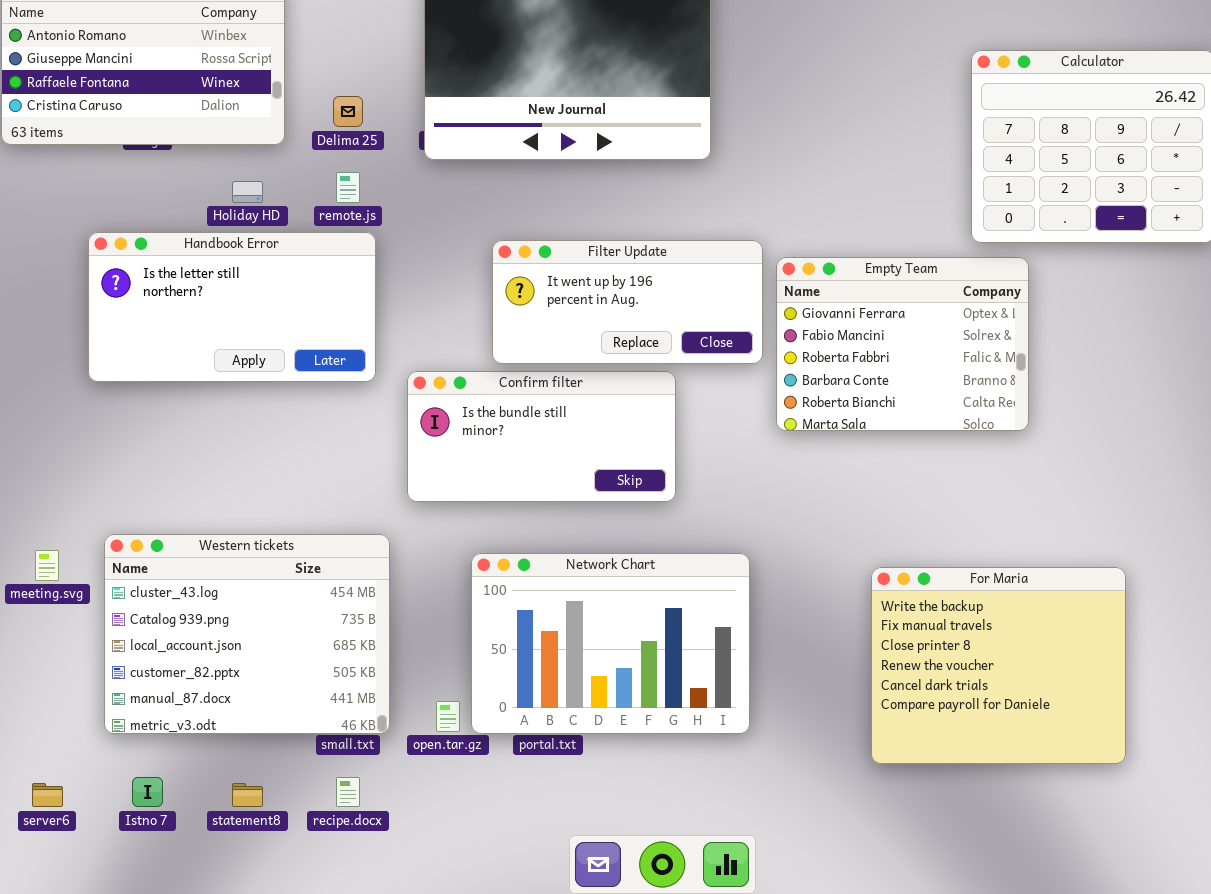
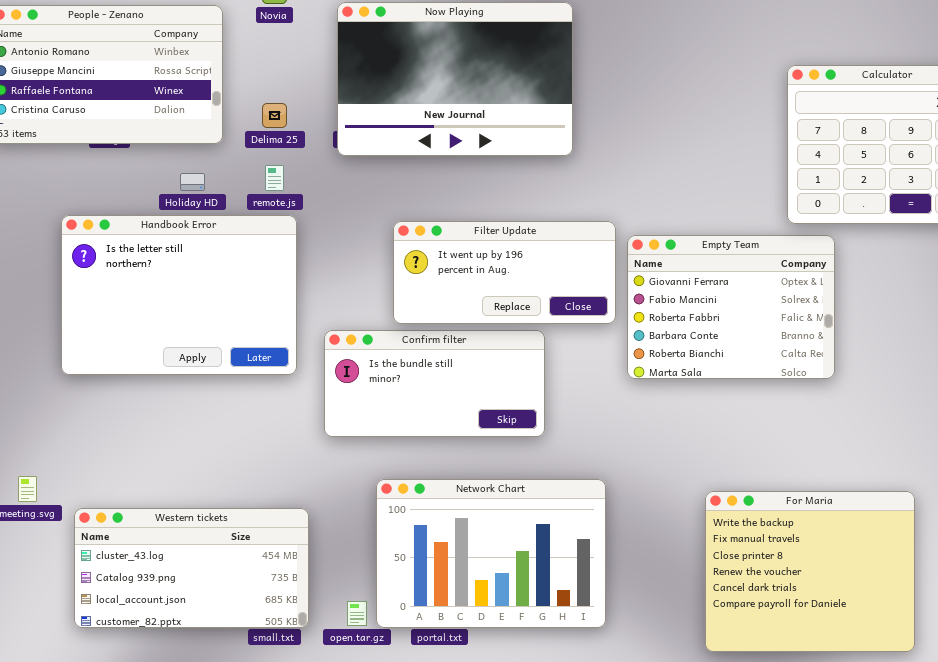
Handbook Error: [88,232,376,382] -> [61,215,297,375], resized
Western tickets: [104,534,390,734] -> [74,508,309,628], resized

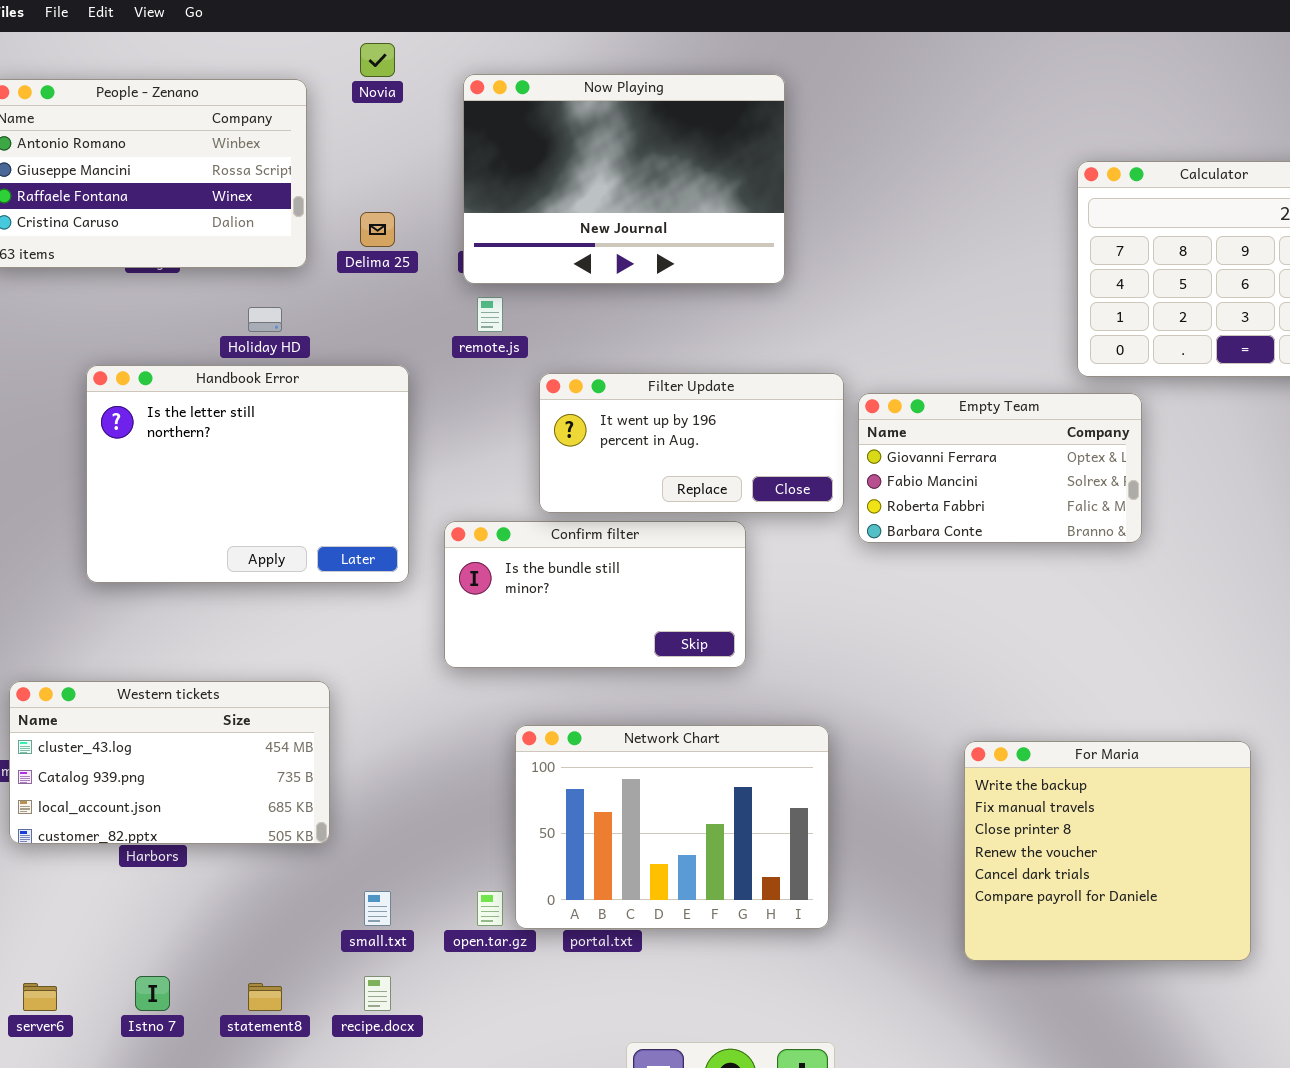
remote.js: [265,165,284,191] -> [477,297,503,332], moved
Empty Team: [627,235,835,379] -> [858,393,1142,543], resized
Western tickets: [74,508,309,628] -> [9,681,330,844], moved

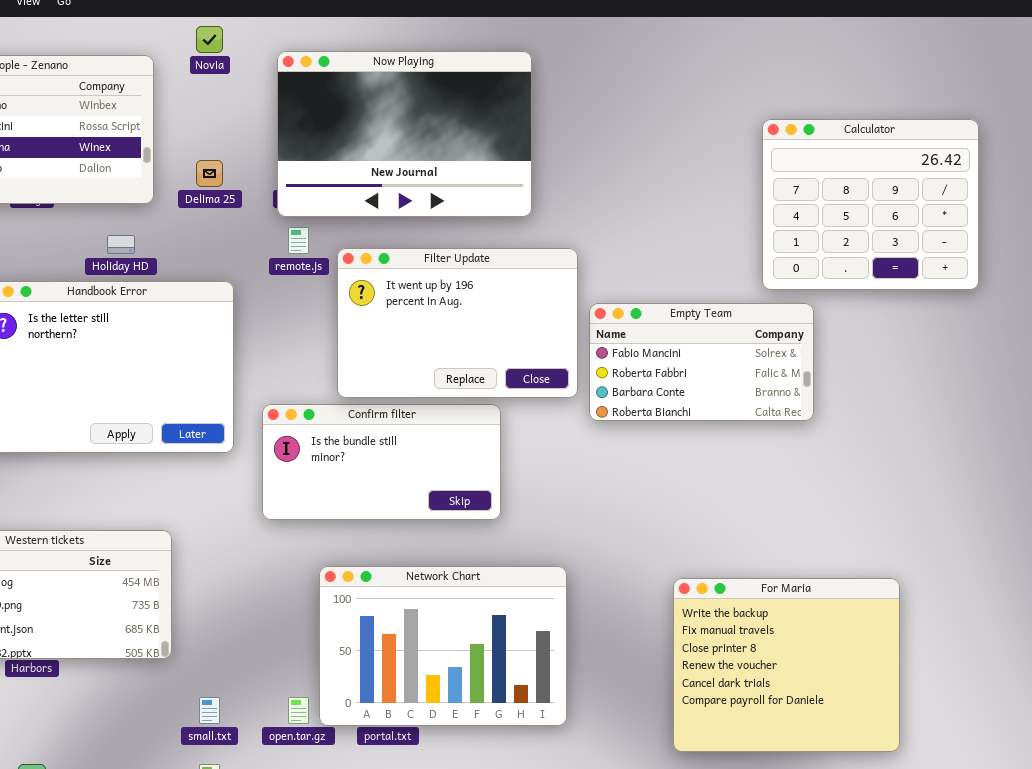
Filter Update: [539,373,844,513] -> [337,248,578,398], resized
Empty Team: [858,393,1142,543] -> [589,303,814,421], scrolled down 1 row

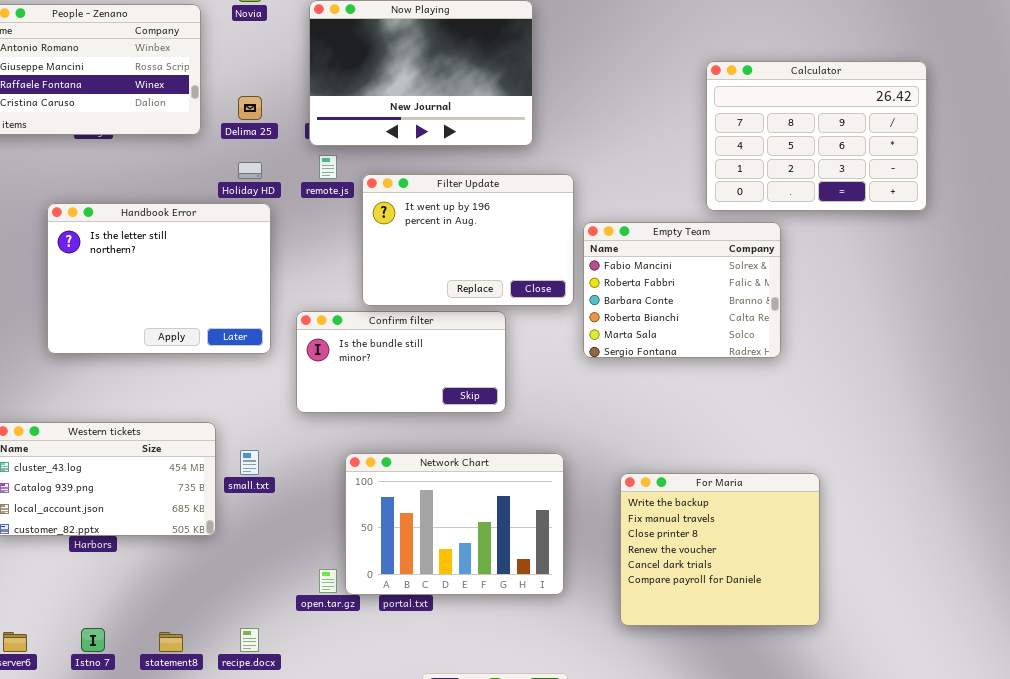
Calculator: [762,119,979,290] -> [706,61,927,211], resized
Holiday HD: [107,235,135,254] -> [238,162,262,179], moved
Empty Team: [589,303,814,421] -> [583,222,781,358], resized
For Maria: [673,578,900,752] -> [620,473,820,626], moved
small.txt: [199,697,220,724] -> [240,450,259,475], moved

